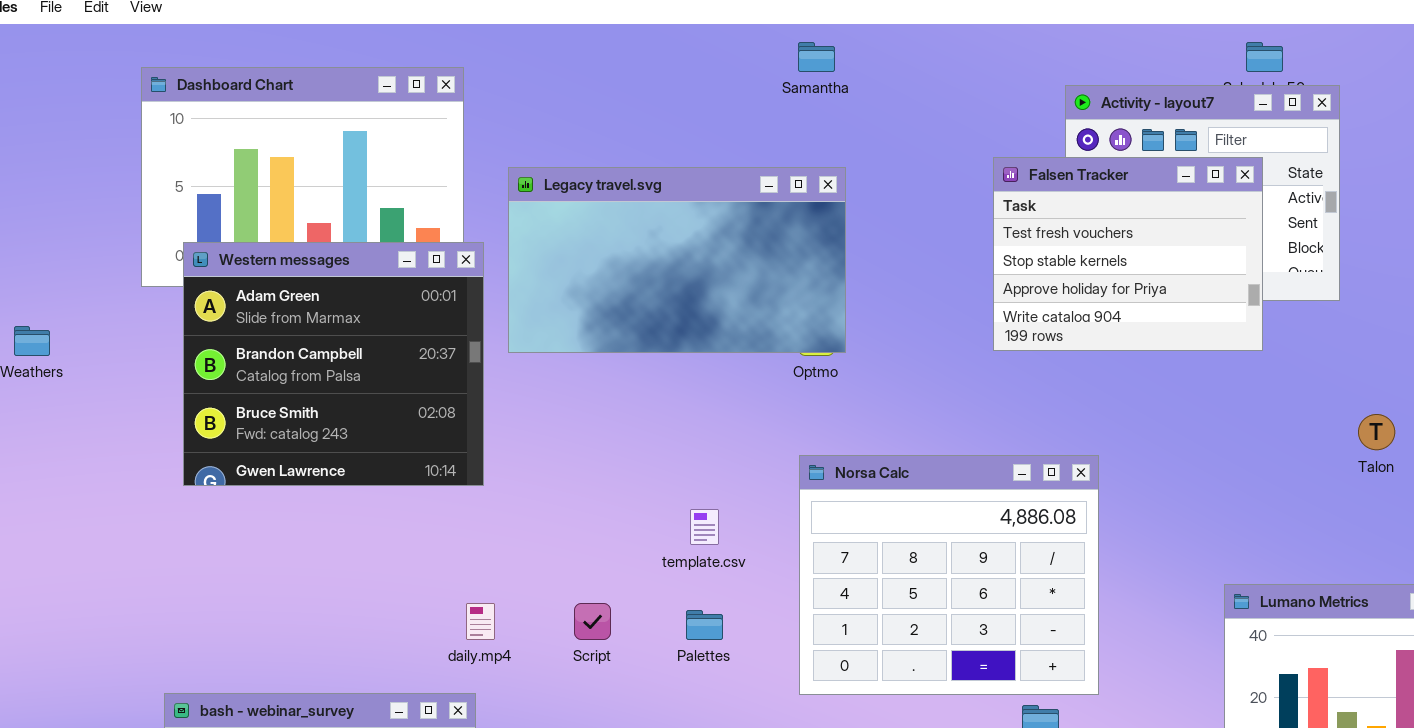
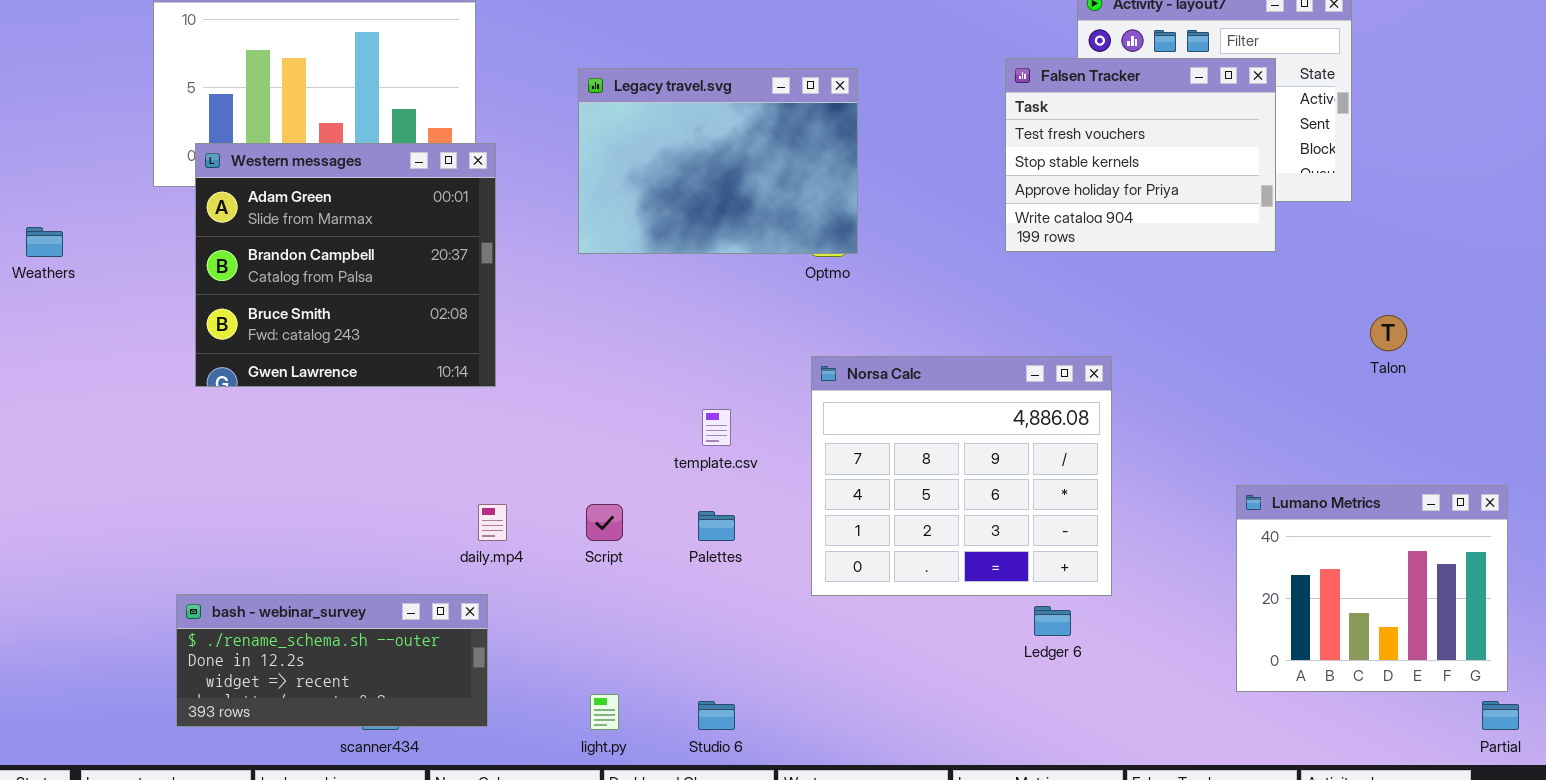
Legacy travel.svg: [508,167,846,353] -> [578,68,858,254], resized

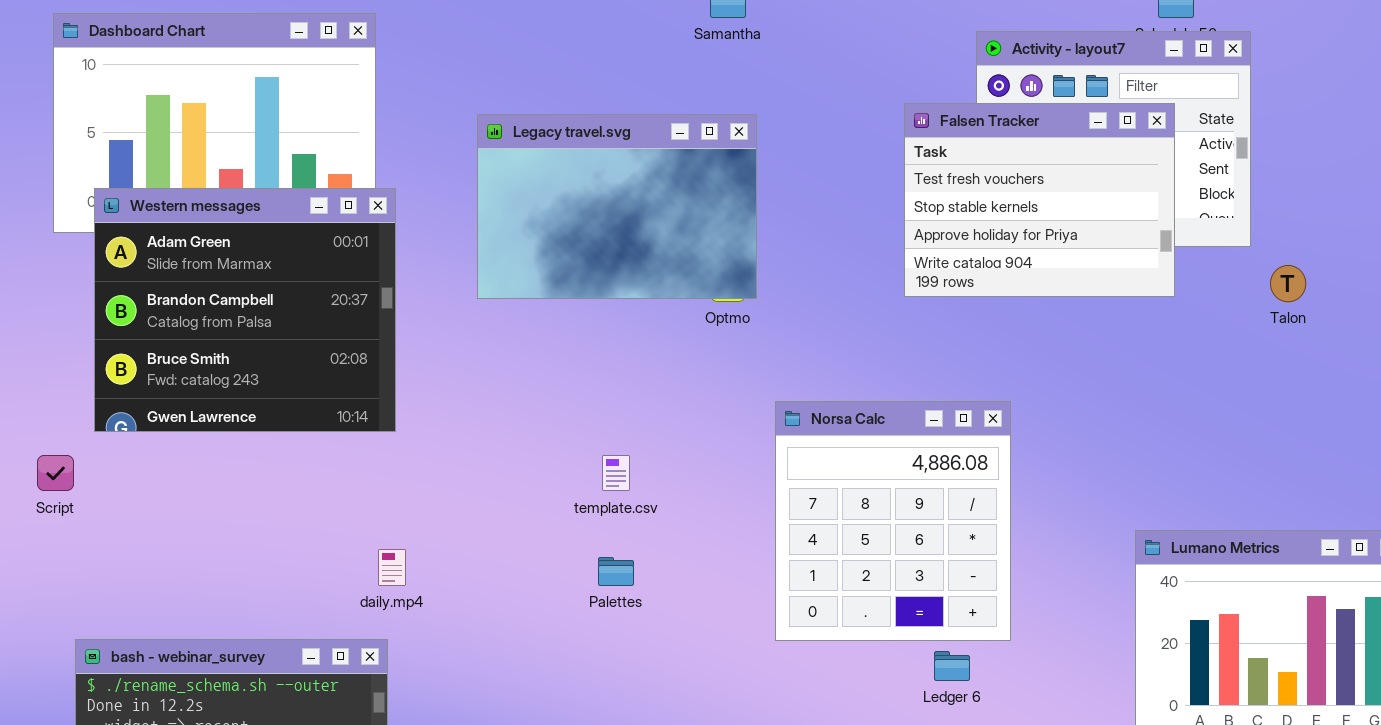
Talon: [1370,315,1407,351] -> [1270,265,1306,302], moved
Norsa Calc: [811,356,1112,596] -> [775,401,1011,641], resized
Script: [586,504,623,541] -> [37,455,74,491], moved

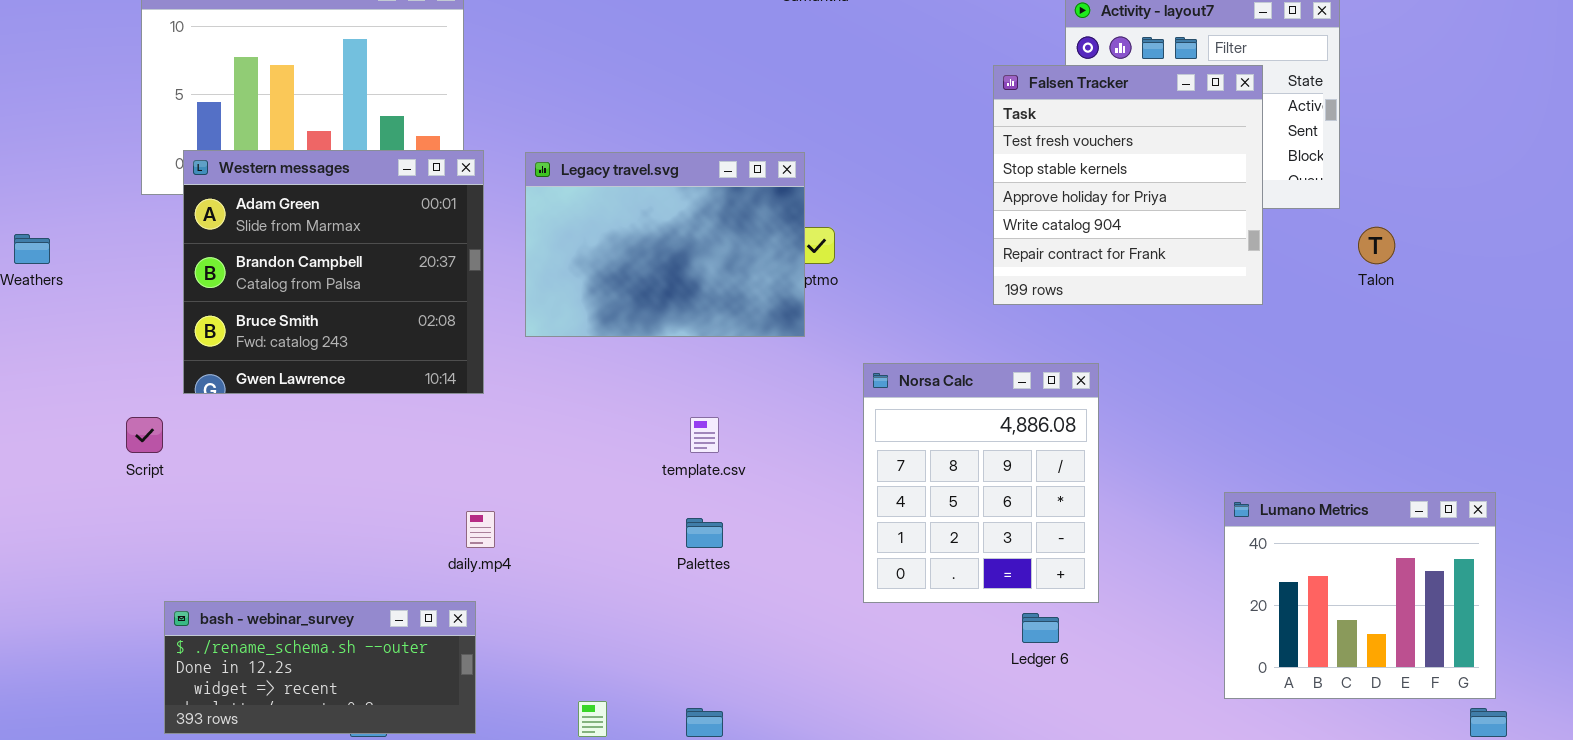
Falsen Tracker: [904,103,1175,297] -> [993,65,1263,305], resized
Legacy travel.svg: [477,114,757,299] -> [525,152,805,337], moved

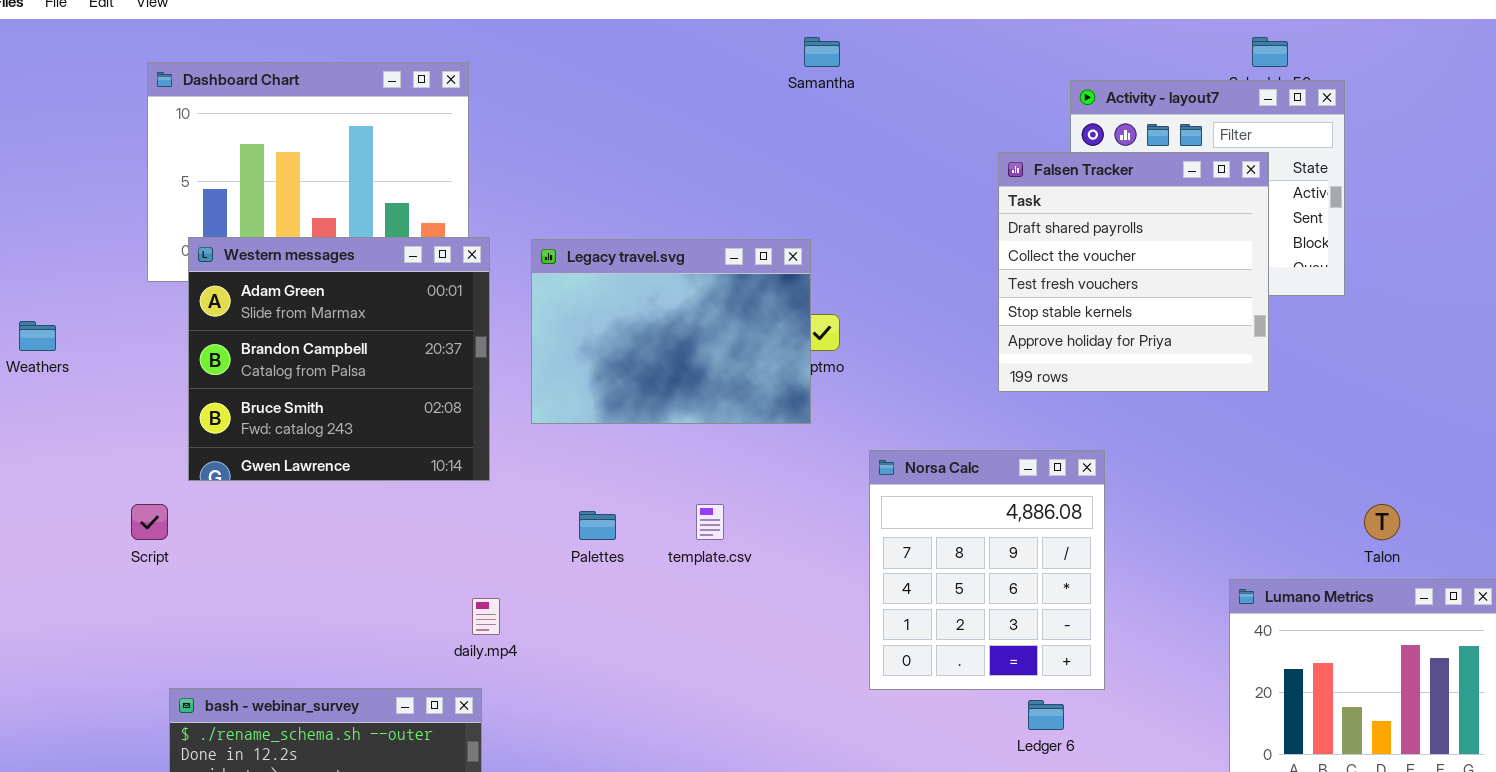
Falsen Tracker: [993,65,1263,305] -> [998,152,1269,392], scrolled up 2 rows
Talon: [1358,227,1395,264] -> [1364,504,1400,540], moved
Palettes: [686,518,723,548] -> [579,511,616,540], moved

